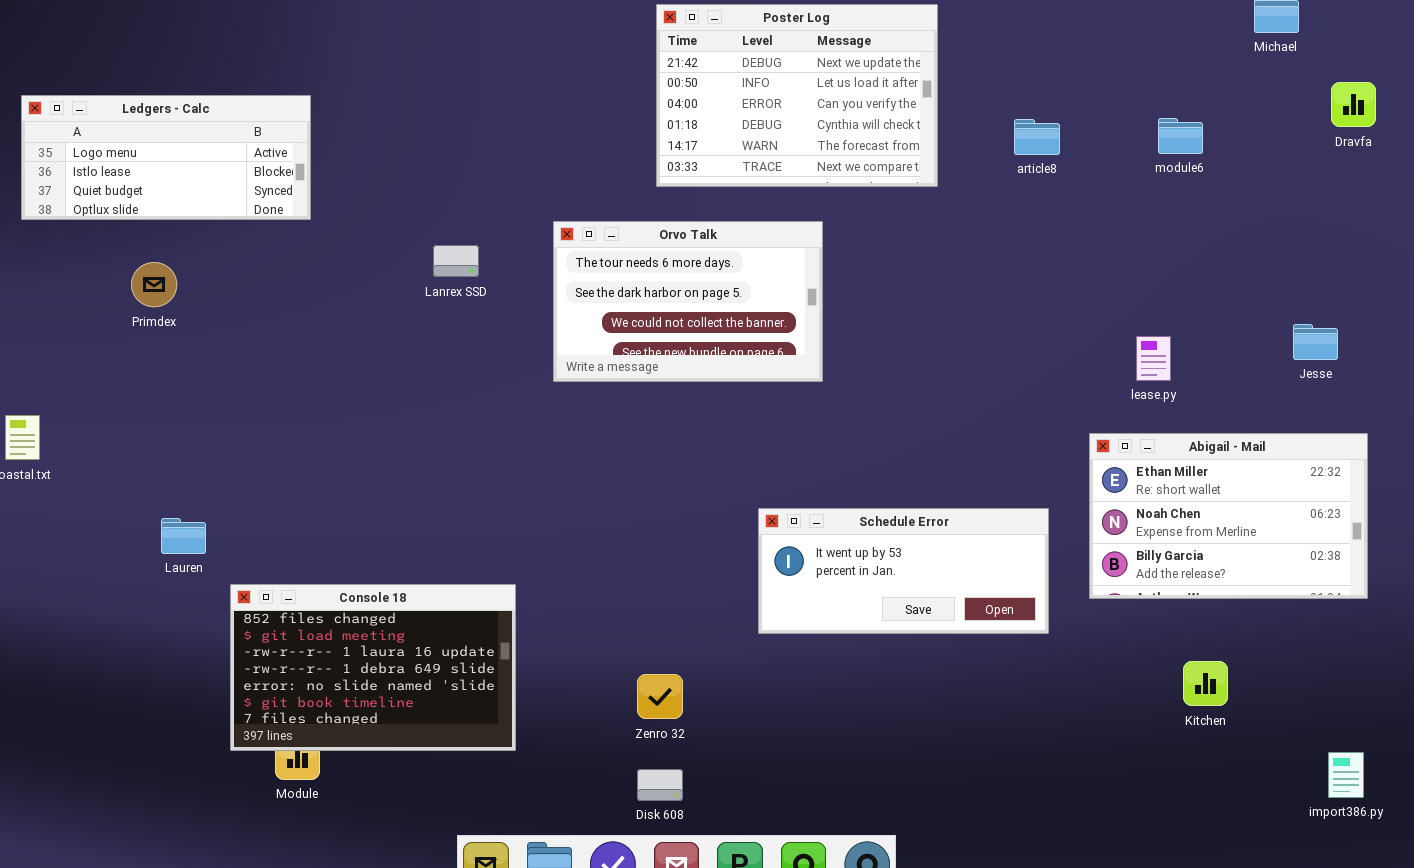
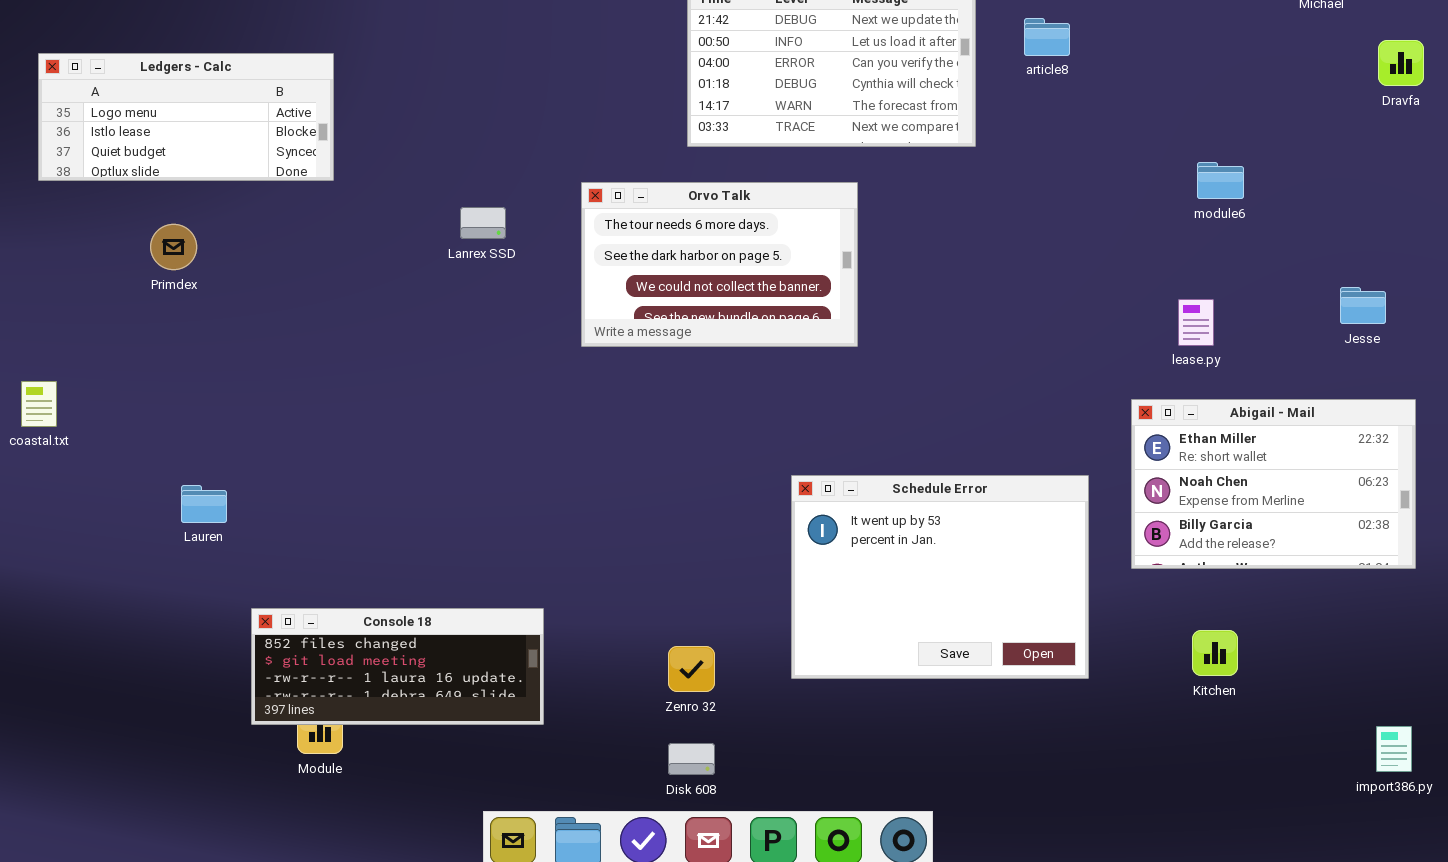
module6: [1158,118,1203,154] -> [1197,162,1244,199], moved
article8: [1014,119,1060,155] -> [1024,18,1070,56], moved
Schedule Error: [758,508,1049,634] -> [791,475,1089,679], resized
Console 18: [230,584,516,751] -> [251,608,544,725], resized
Kitchen: [1183,661,1228,706] -> [1192,630,1238,676], moved

